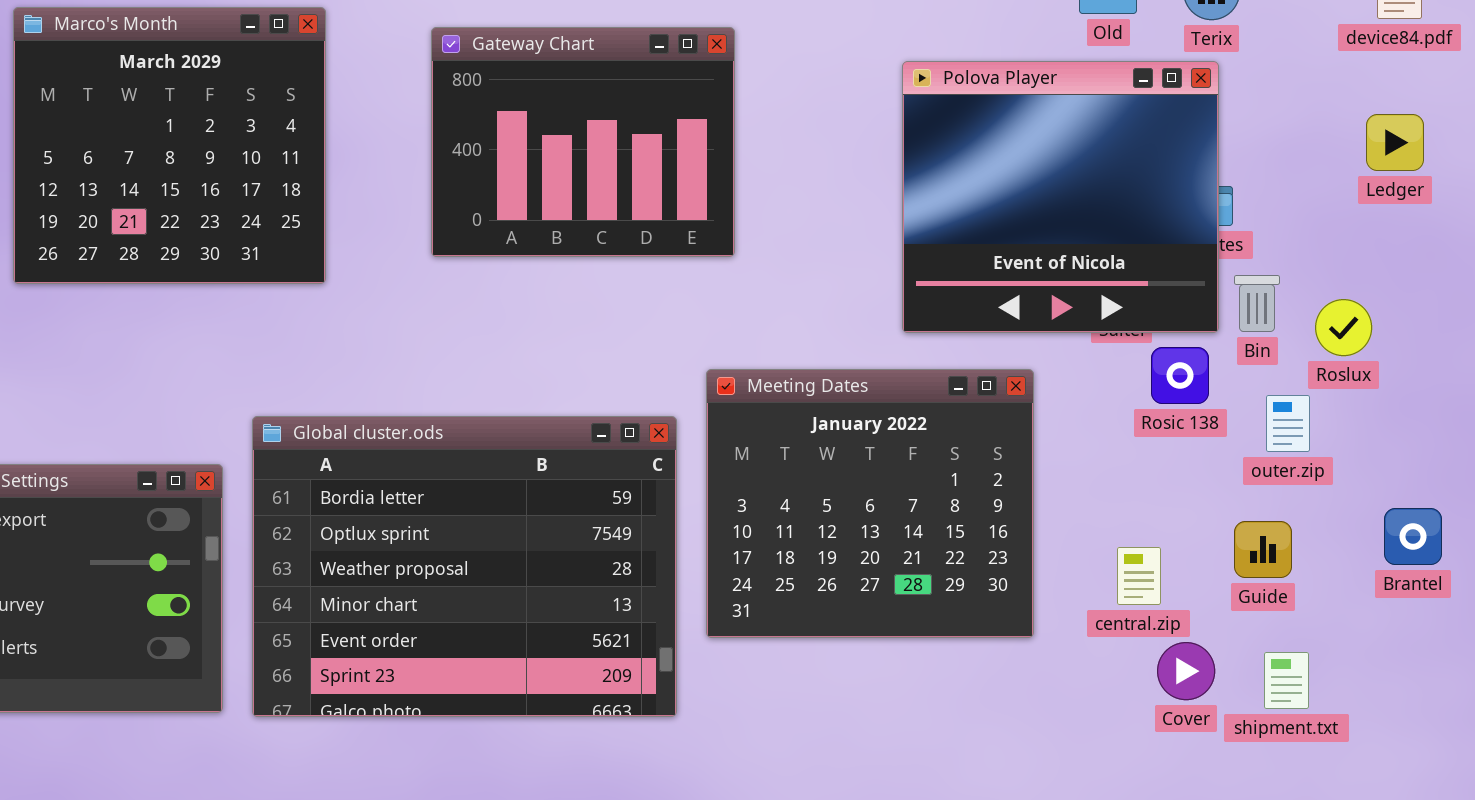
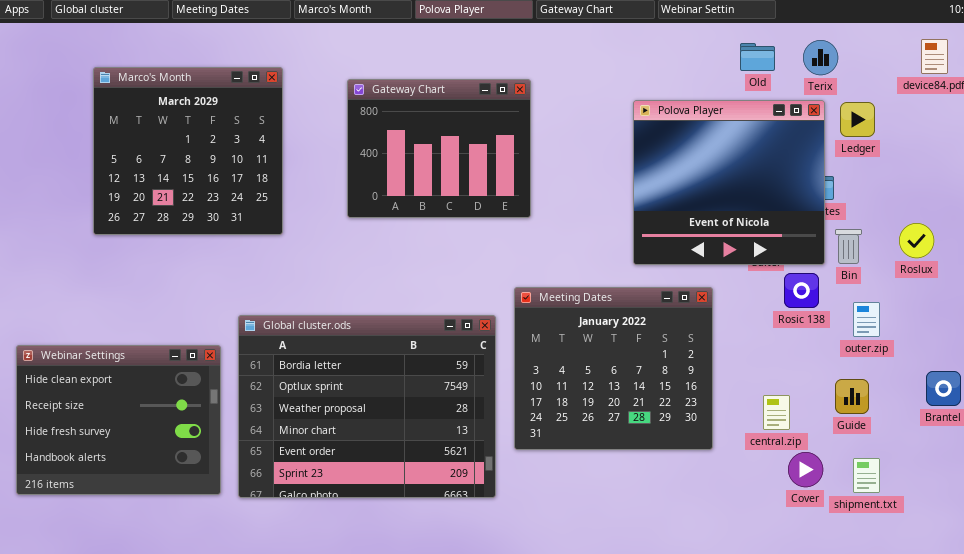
Ledger: [1366,114,1424,171] -> [840,102,875,137], moved
Roslux: [1315,299,1372,356] -> [899,223,934,258], moved

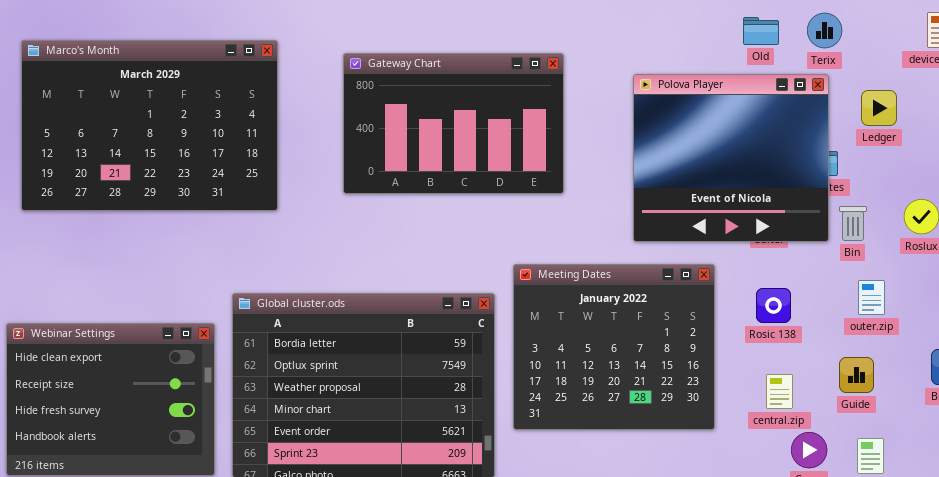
Marco's Month: [93,67,283,235] -> [21,40,278,211], resized
Gateway Chart: [347,79,531,218] -> [343,53,564,194], resized
Ledger: [840,102,875,137] -> [861,90,897,126], moved
Rosic 138: [784,273,819,308] -> [756,288,791,323], moved

